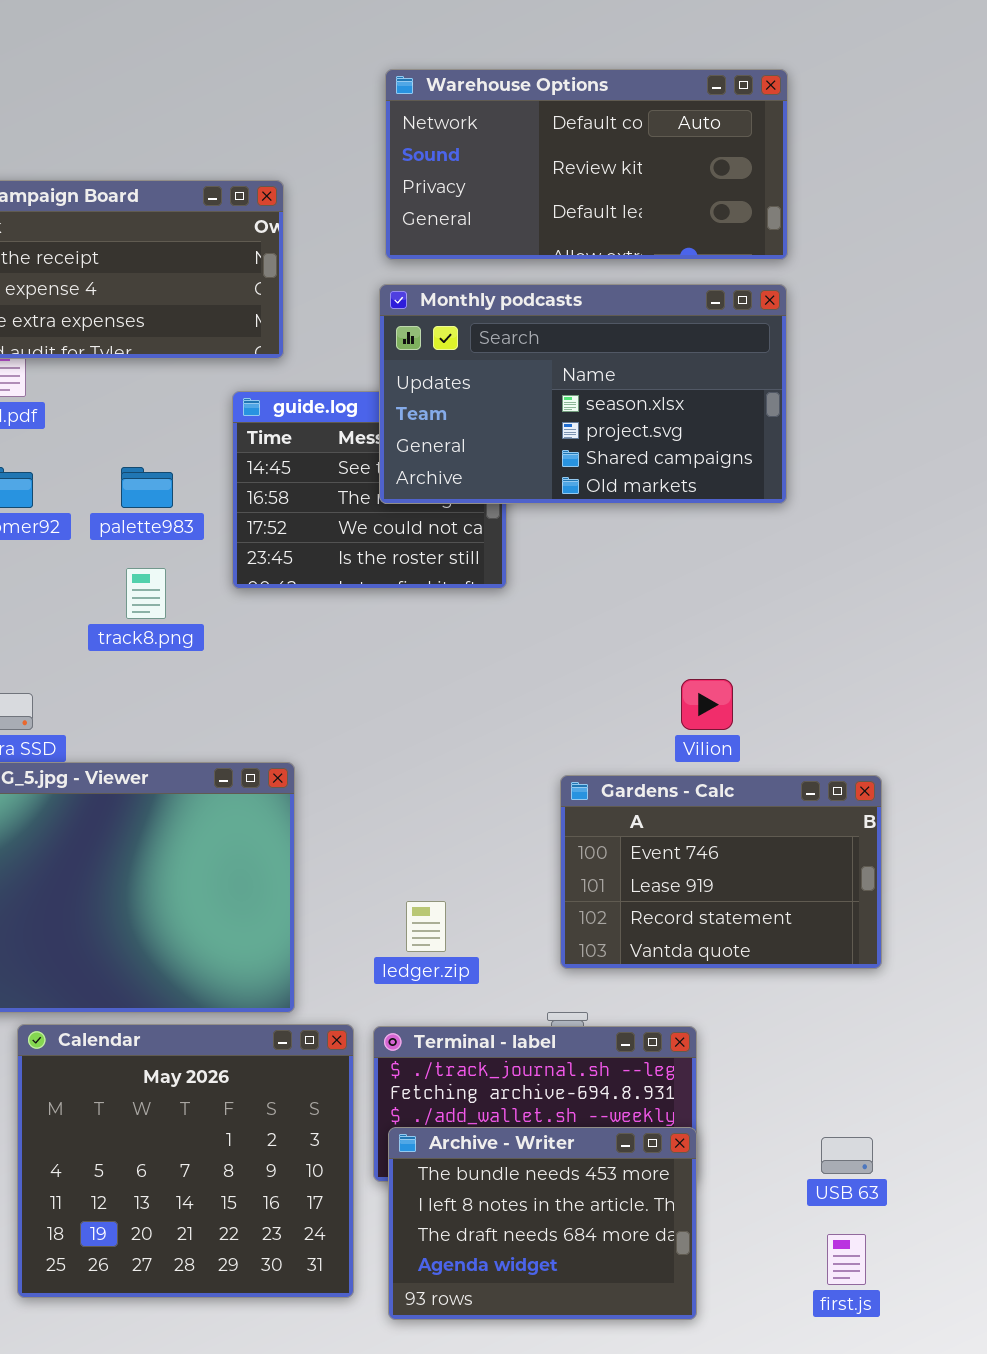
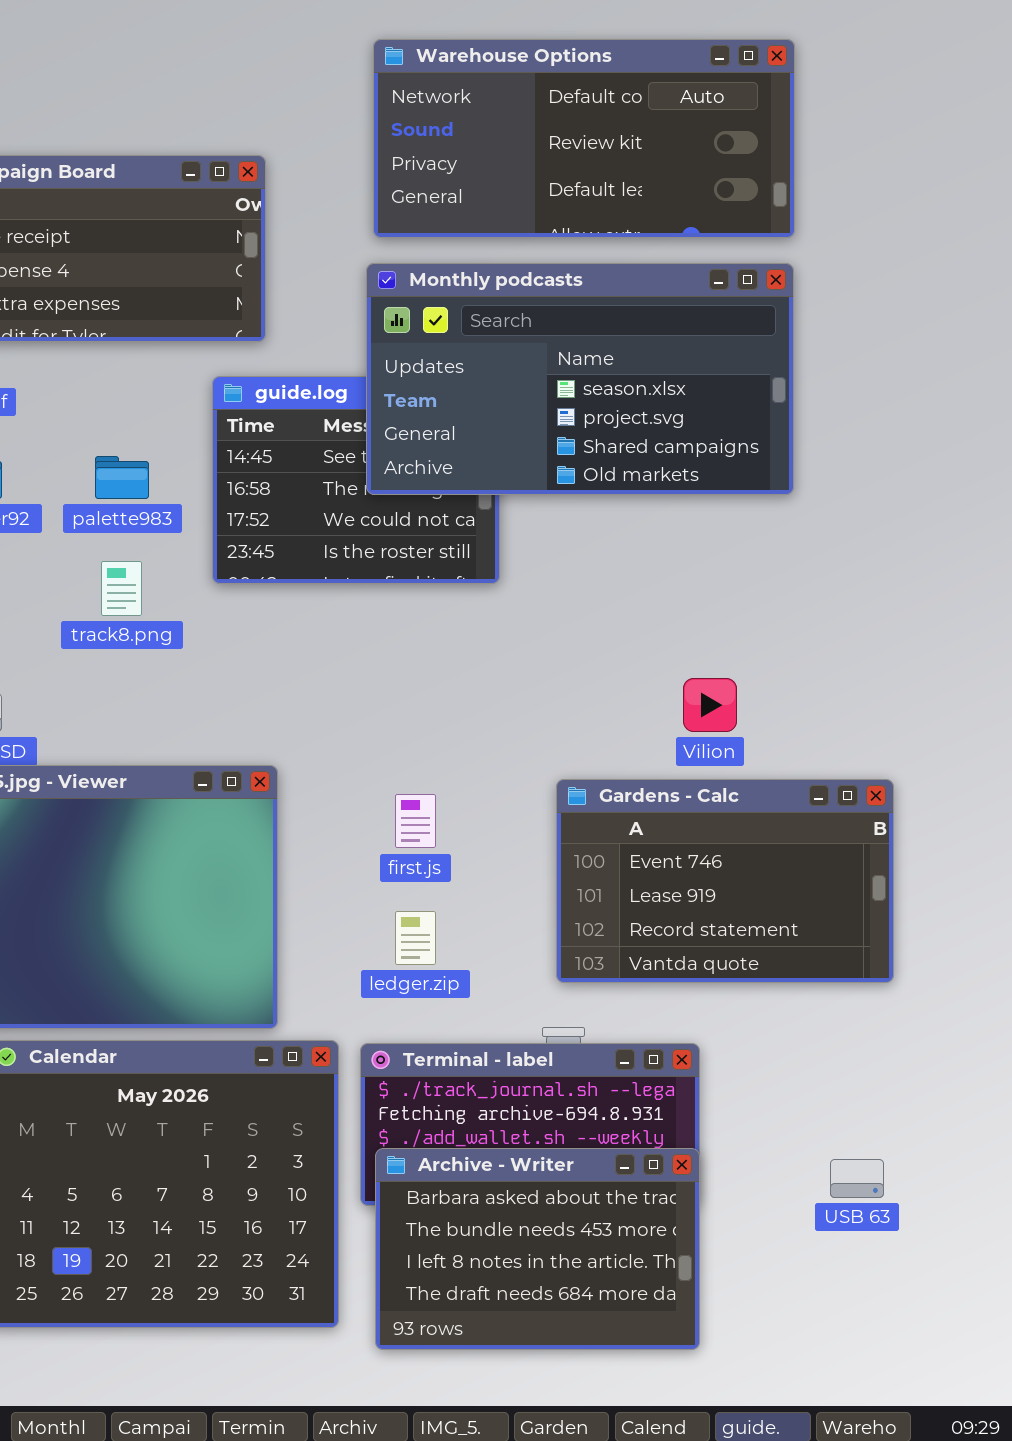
Archive - Writer: [388,1127,697,1320] -> [375,1148,700,1350], scrolled up 1 row
first.js: [827,1234,866,1285] -> [395,794,436,848], moved

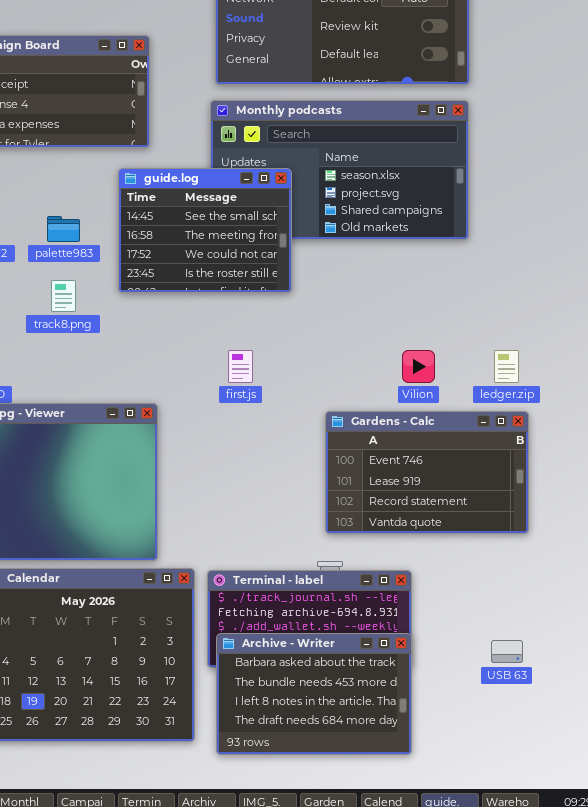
guide.log: [212,376,500,584] -> [118,168,292,293], raised
first.js: [395,794,436,848] -> [228,350,253,383], moved
ledger.zip: [395,911,436,965] -> [494,350,519,383], moved

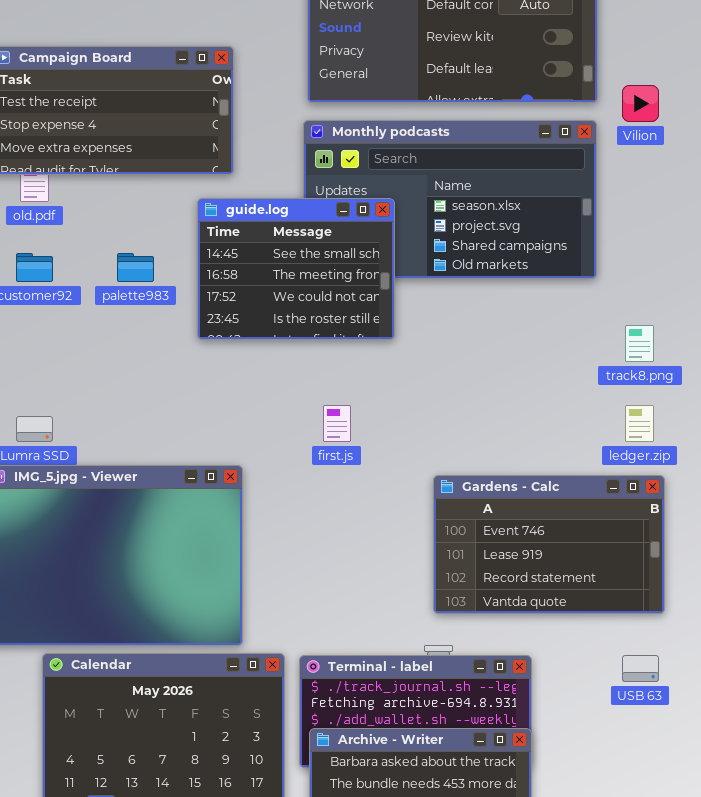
track8.png: [51,280,76,312] -> [625,325,654,362], moved
Vilion: [402,350,435,383] -> [622,85,659,122], moved
USB 63: [491,640,523,663] -> [622,655,659,682], moved

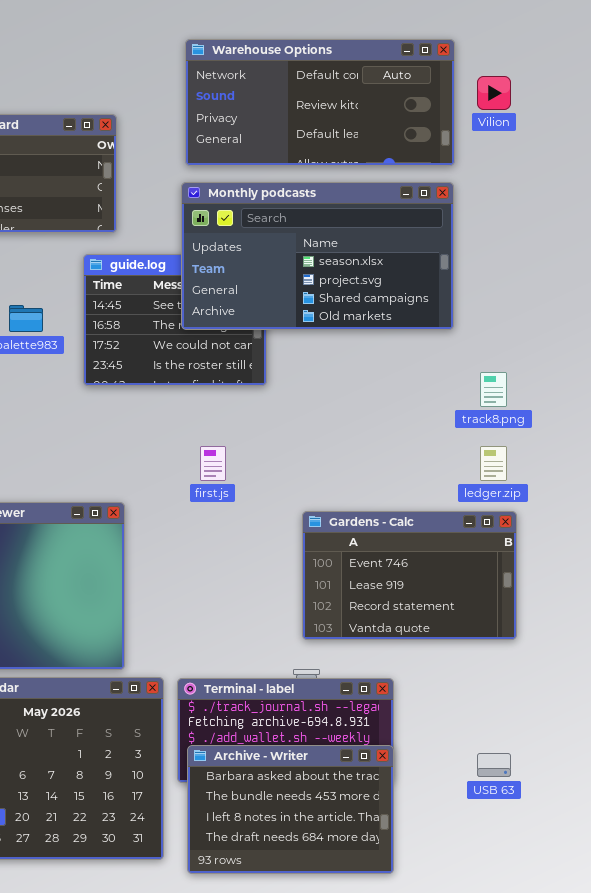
Vilion: [622,85,659,122] -> [477,76,511,110], moved
Monthly podcasts: [303,120,597,279] -> [181,182,454,330], raised
USB 63: [622,655,659,682] -> [477,753,511,777], moved

